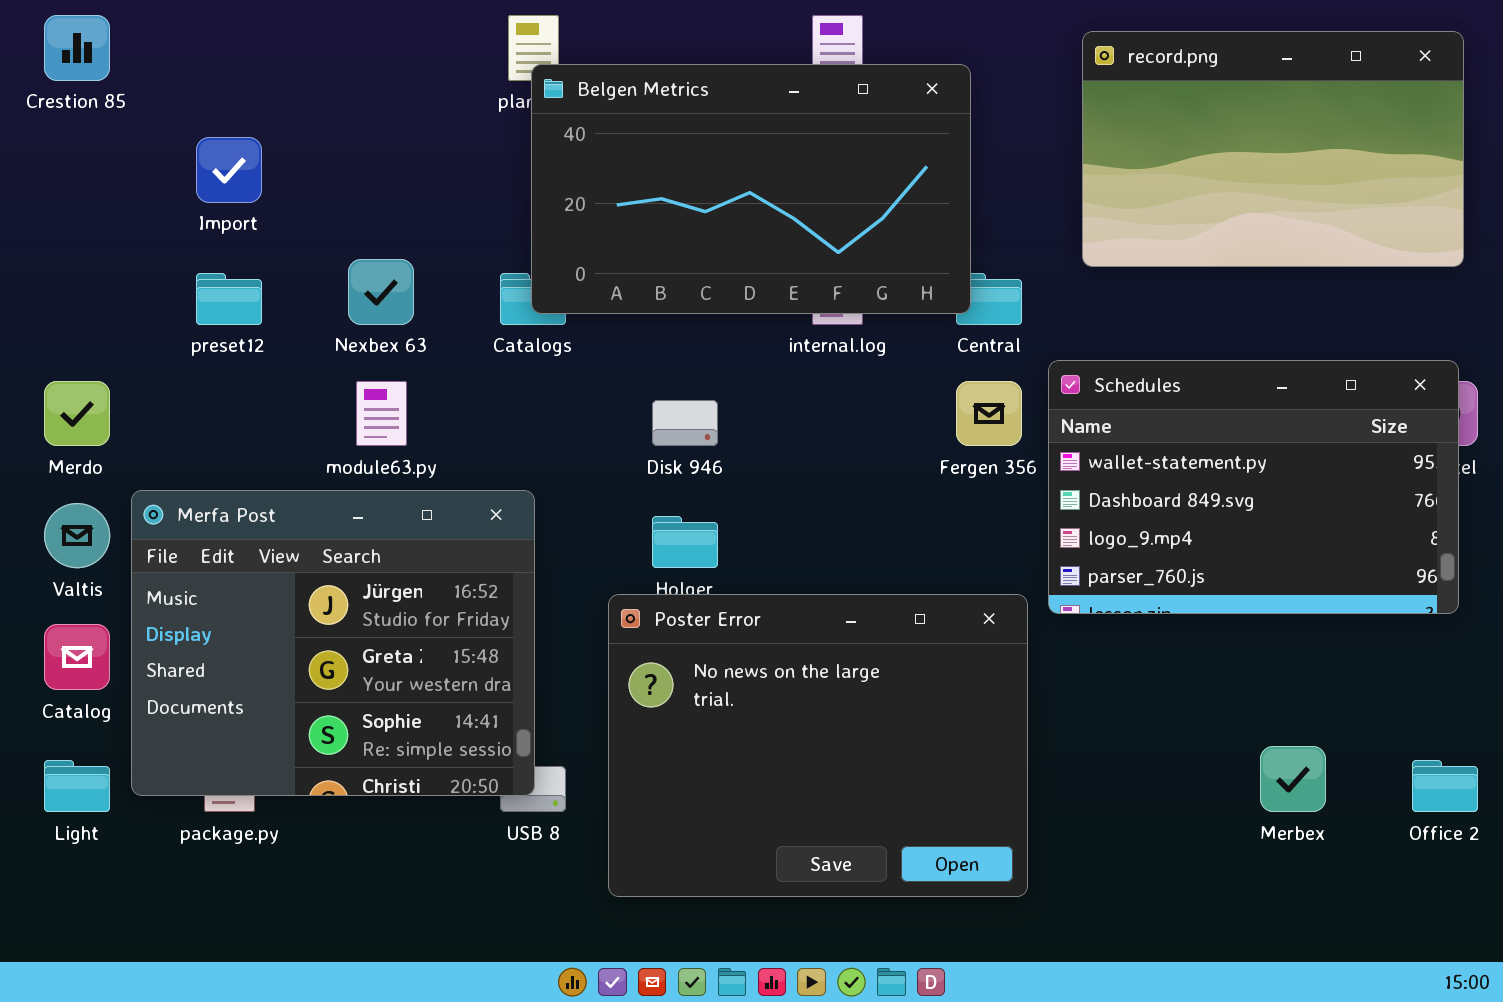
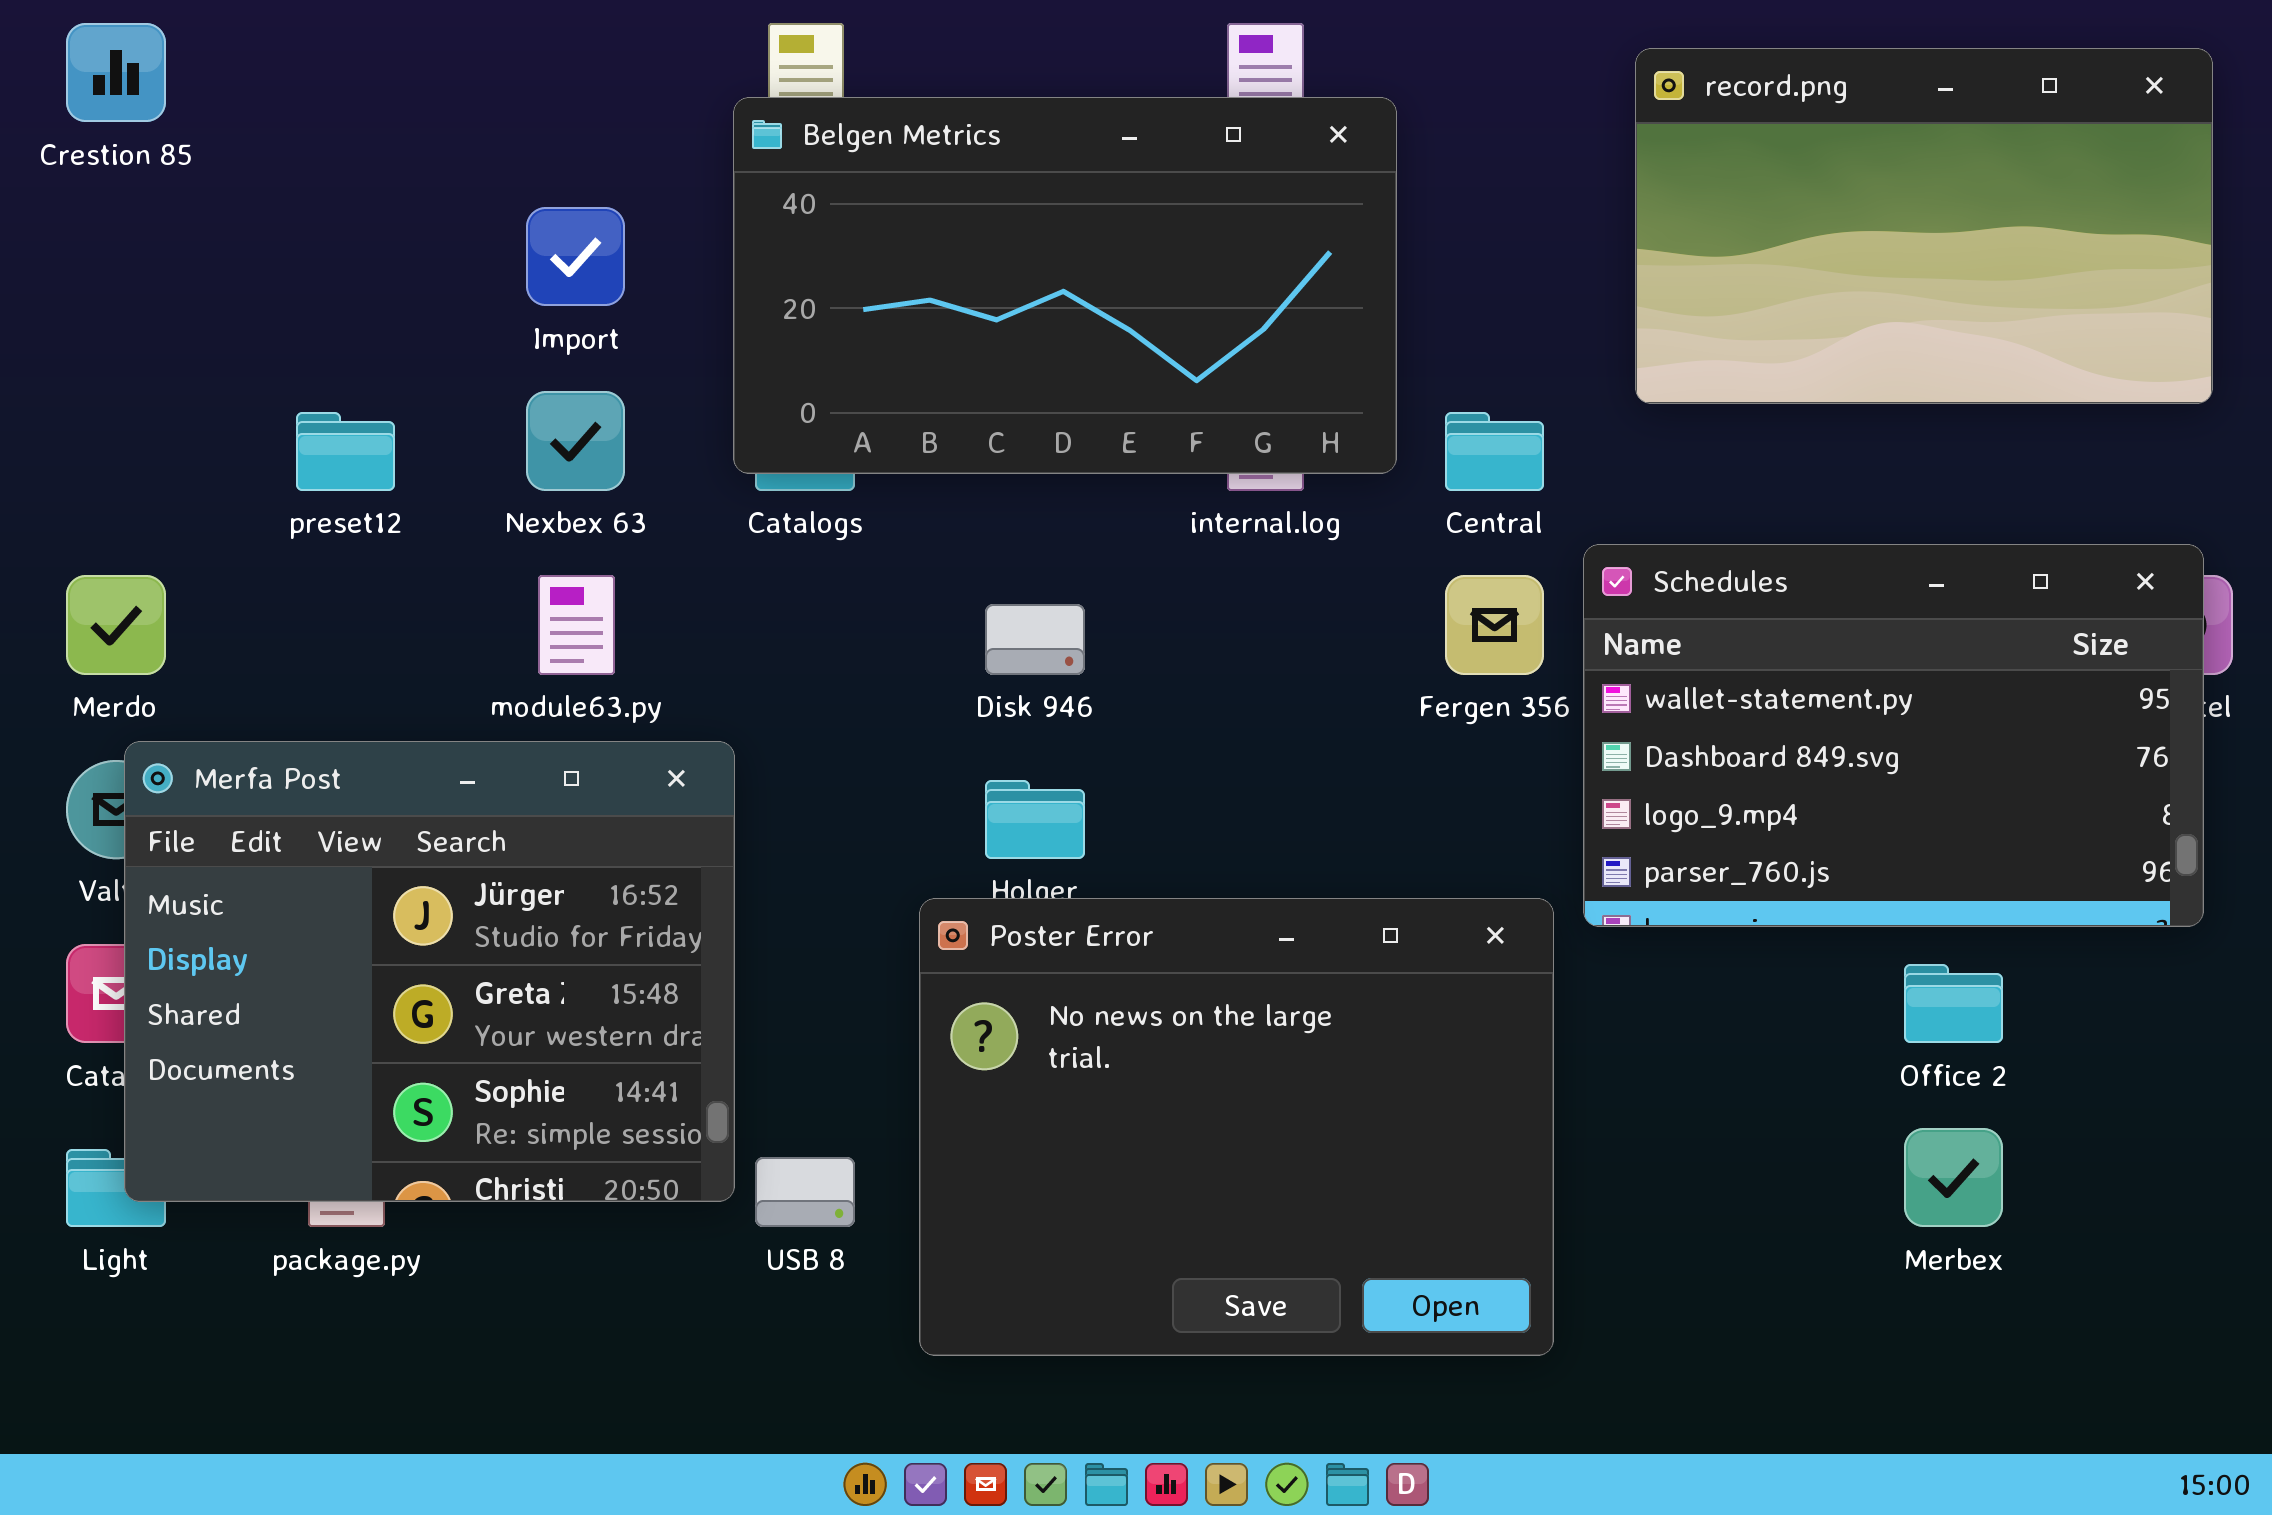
Belgen Metrics: [531,64,971,314] -> [733,97,1397,474], moved
Import: [196,137,262,203] -> [526,207,625,306], moved
Merfa Post: [131,490,535,796] -> [124,741,735,1202], moved
Office 2: [1412,760,1478,812] -> [1904,964,2003,1043], moved

